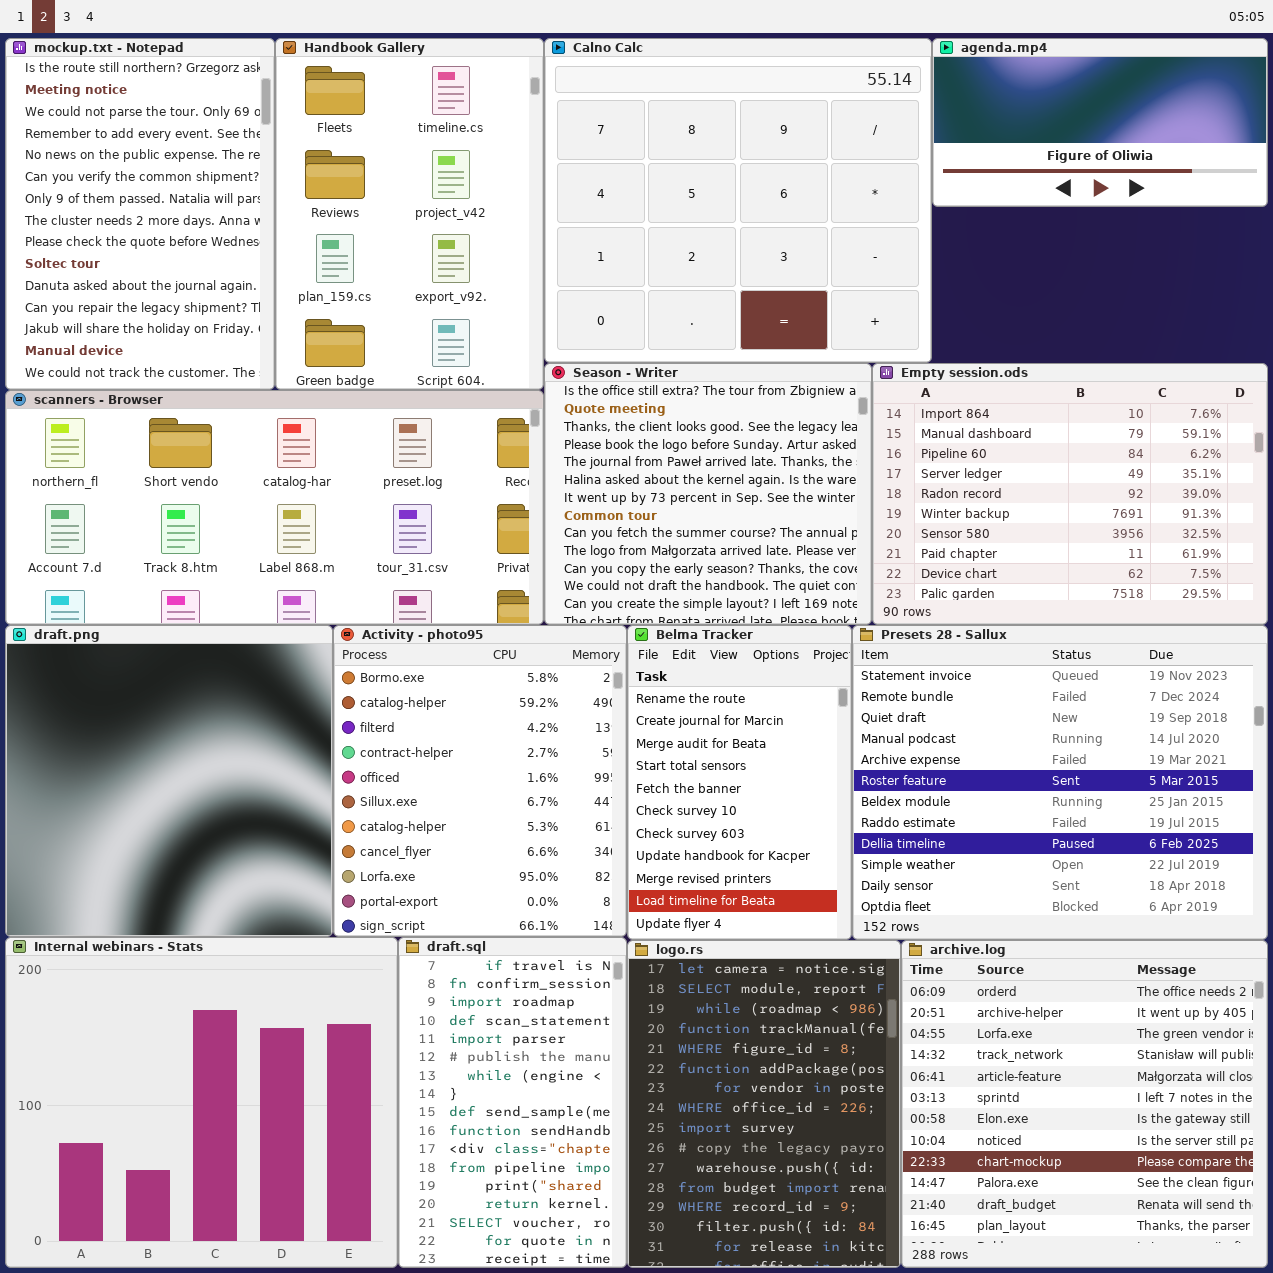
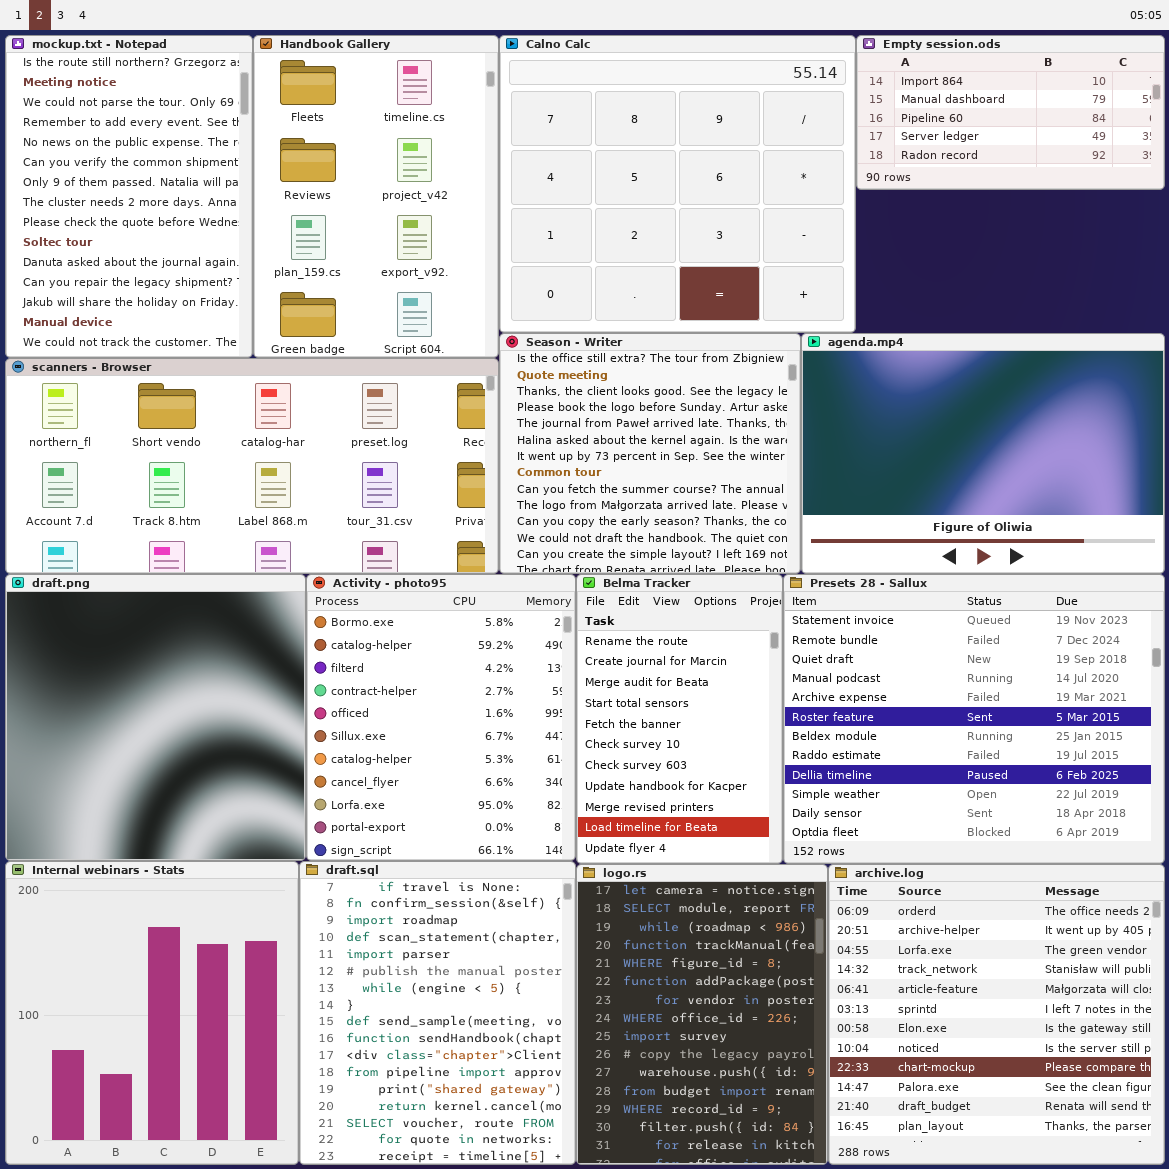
agenda.mp4: [932,38,1268,207] -> [801,333,1165,574], moved, resized
Empty session.ods: [872,363,1268,625] -> [856,35,1165,190], moved, resized
Internal webinars - Stats: [5,937,398,1268] -> [5,861,299,1165], resized
draft.sql: [398,937,627,1268] -> [299,861,576,1165], resized

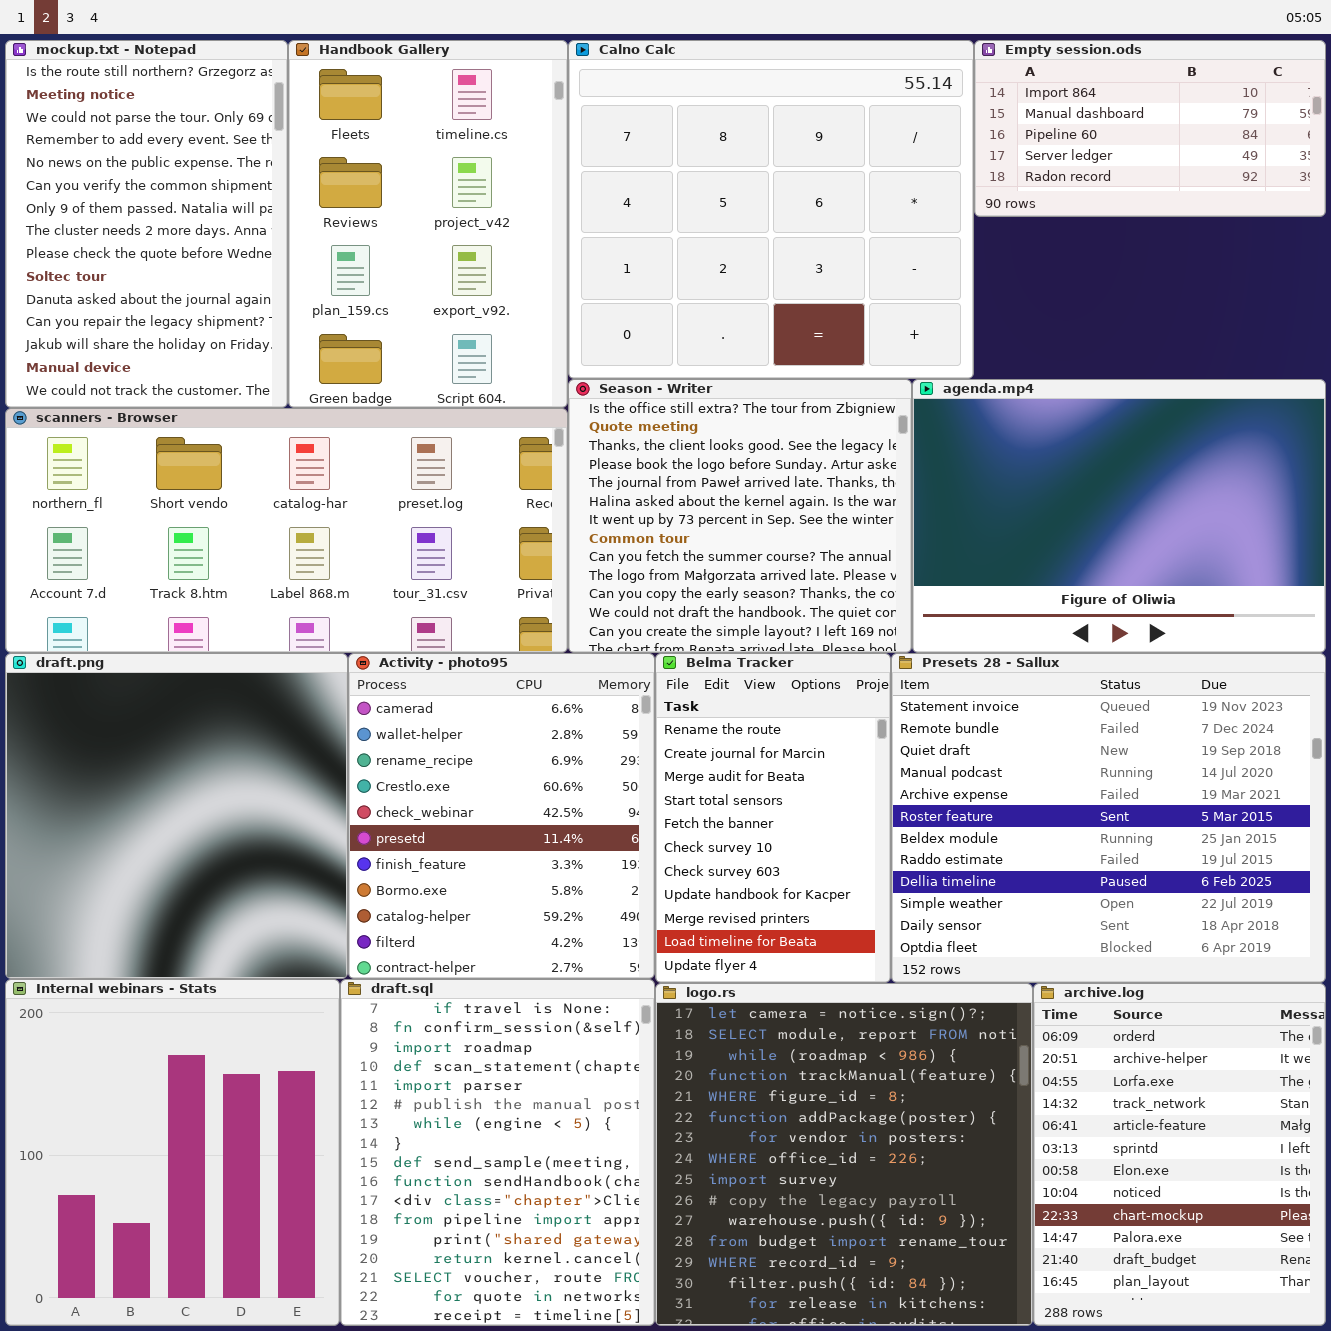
Activity - photo95: [306,574,576,861] -> [348,653,655,979], scrolled up 7 rows
logo.rs: [576,864,828,1165] -> [655,983,1033,1326], resized
archive.log: [828,864,1165,1165] -> [1033,983,1326,1326], resized

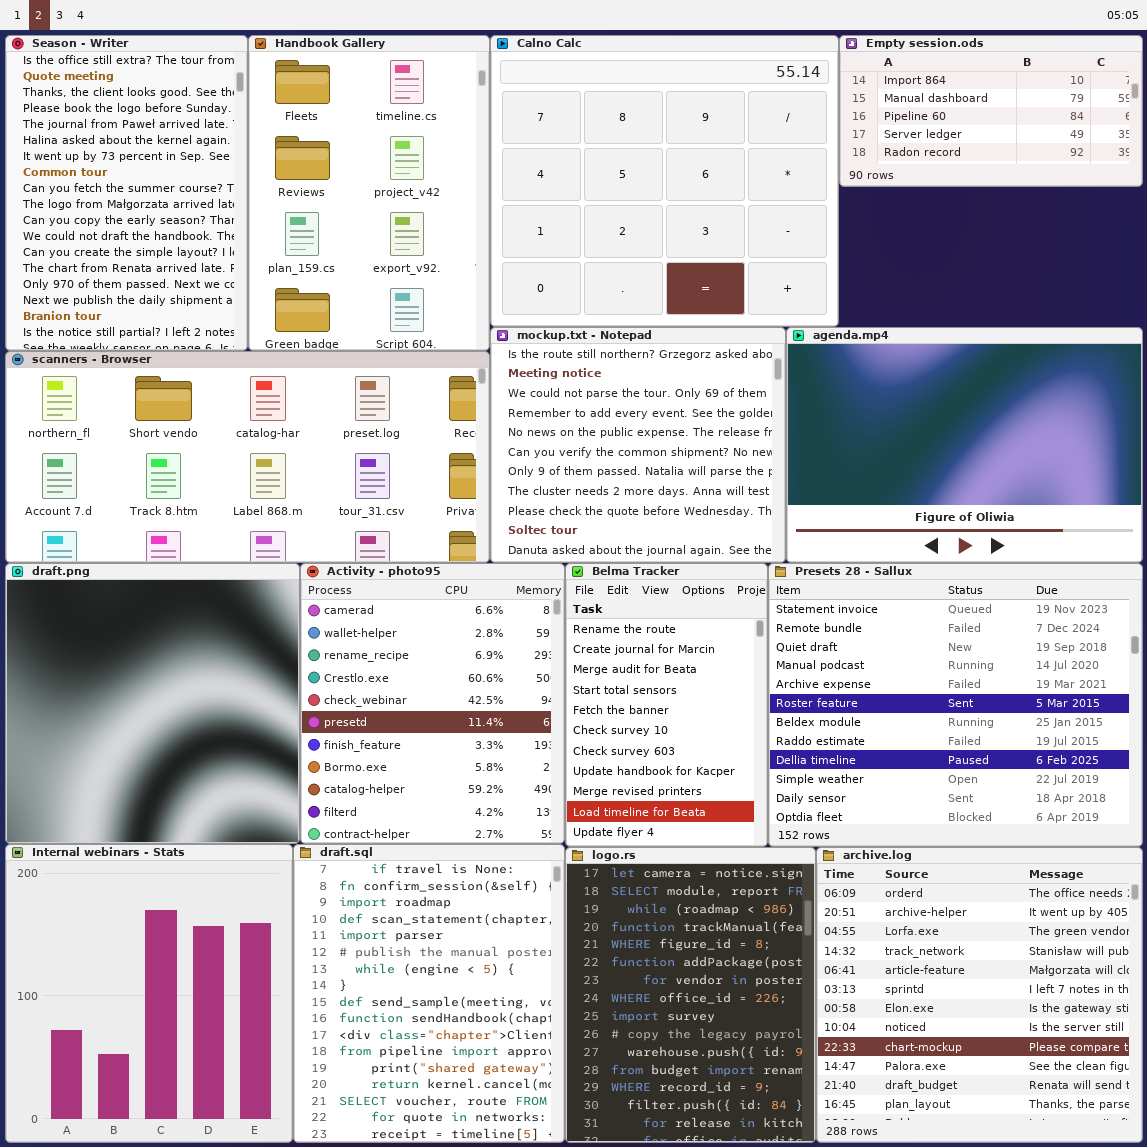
mockup.txt - Notepad: [5,40,288,408] -> [490,327,786,563], moved, resized
Season - Writer: [568,379,912,653] -> [5,35,248,351], moved, resized
logo.rs: [655,983,1033,1326] -> [565,847,816,1143], resized
archive.log: [1033,983,1326,1326] -> [816,847,1143,1143], resized

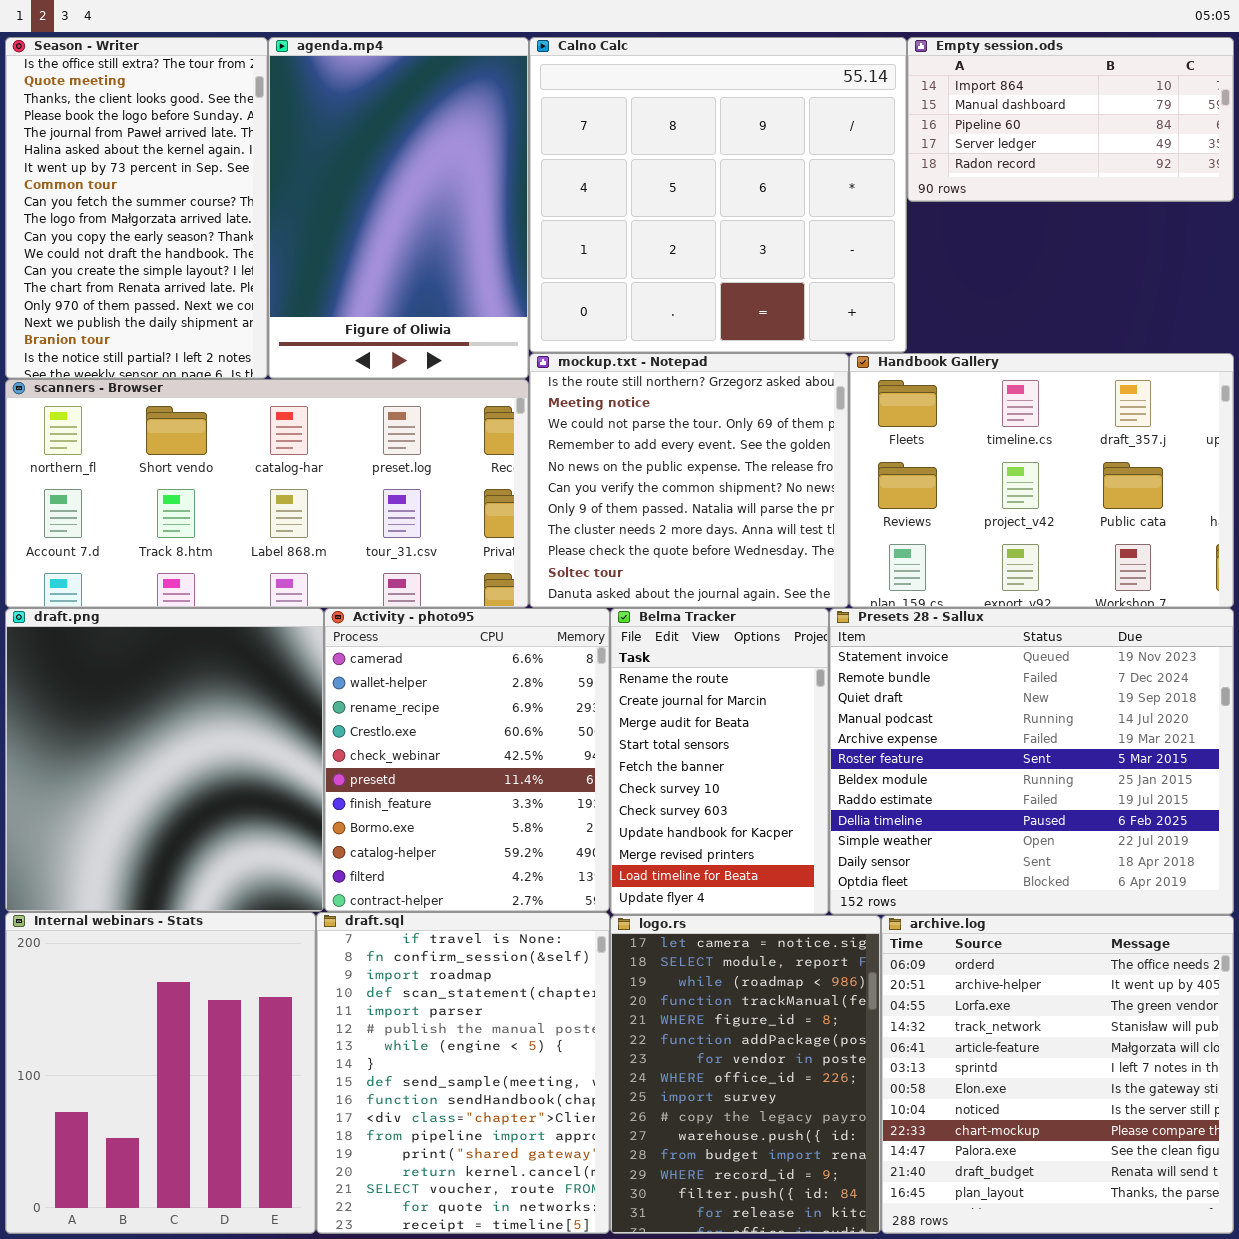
Handbook Gallery: [248,35,490,351] -> [849,353,1234,608], moved, resized
agenda.mp4: [786,327,1143,563] -> [268,37,529,379], moved, resized

